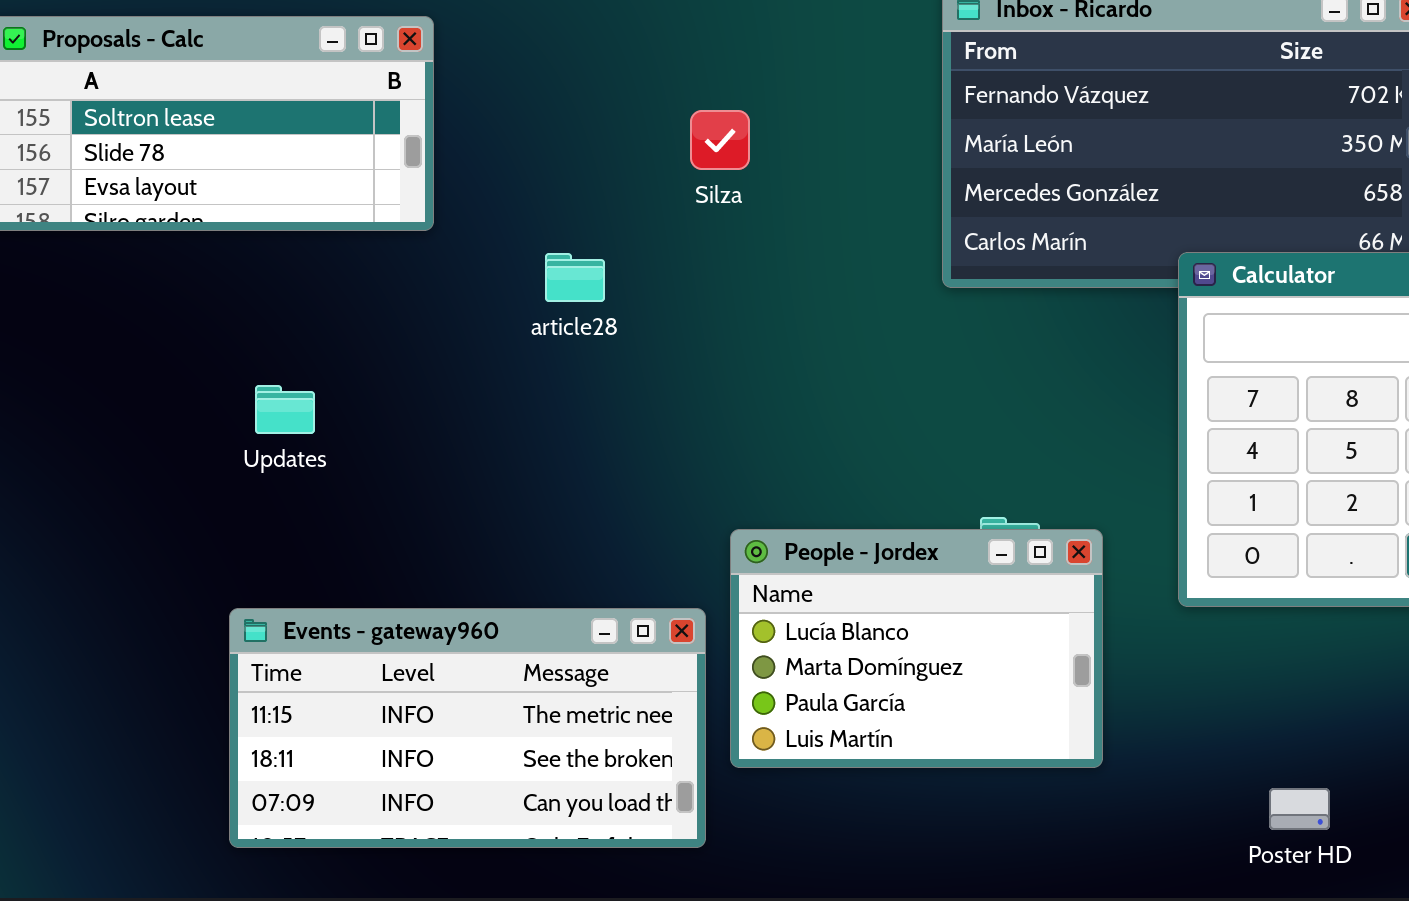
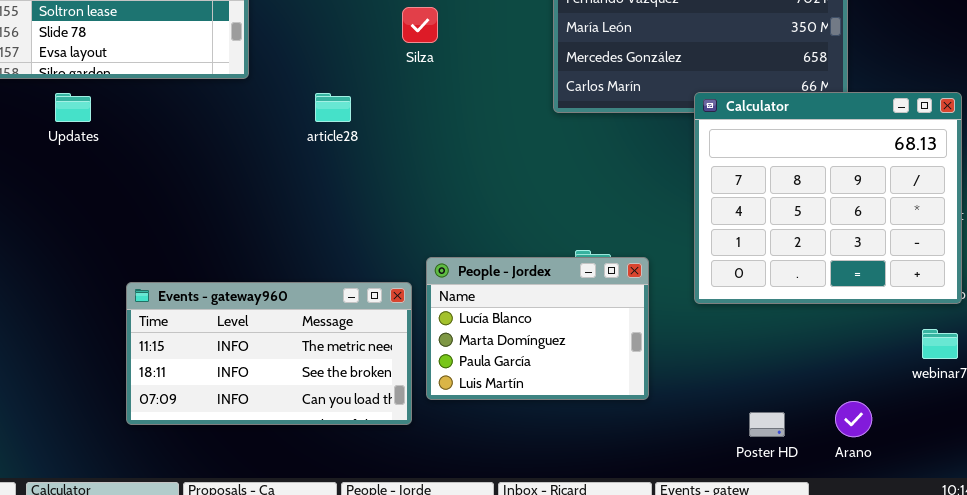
Updates: [255,385,315,434] -> [55,93,91,122], moved
Events - gateway960: [229,608,706,848] -> [126,282,412,425], moved

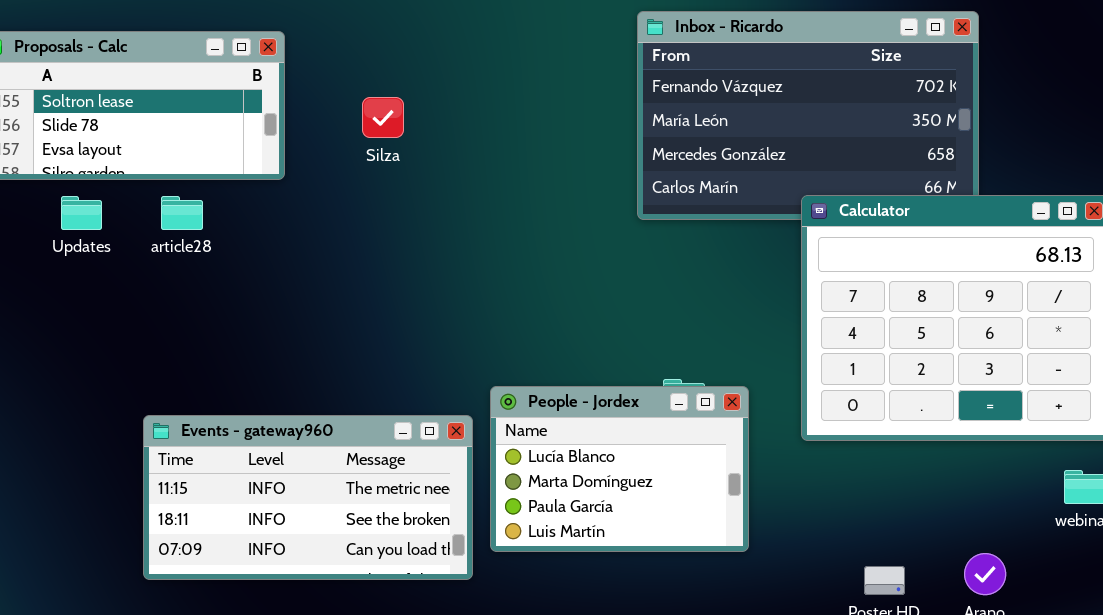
Silza: [402,7,438,43] -> [362,97,404,138], moved
article28: [315,93,351,122] -> [161,196,203,230], moved

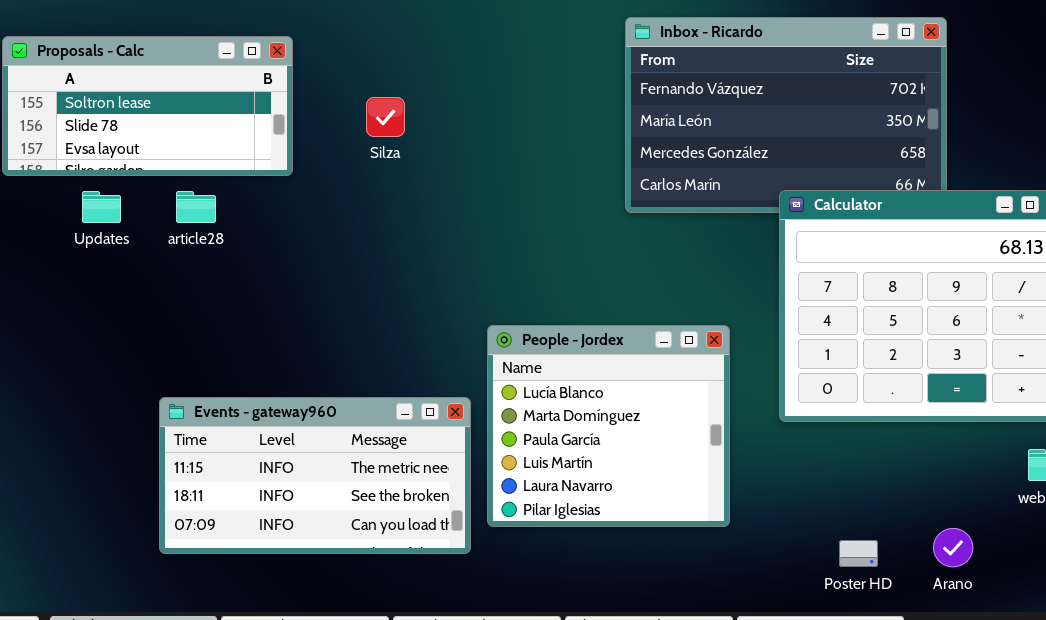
People - Jordex: [490,386,749,552] -> [487,325,730,527], resized

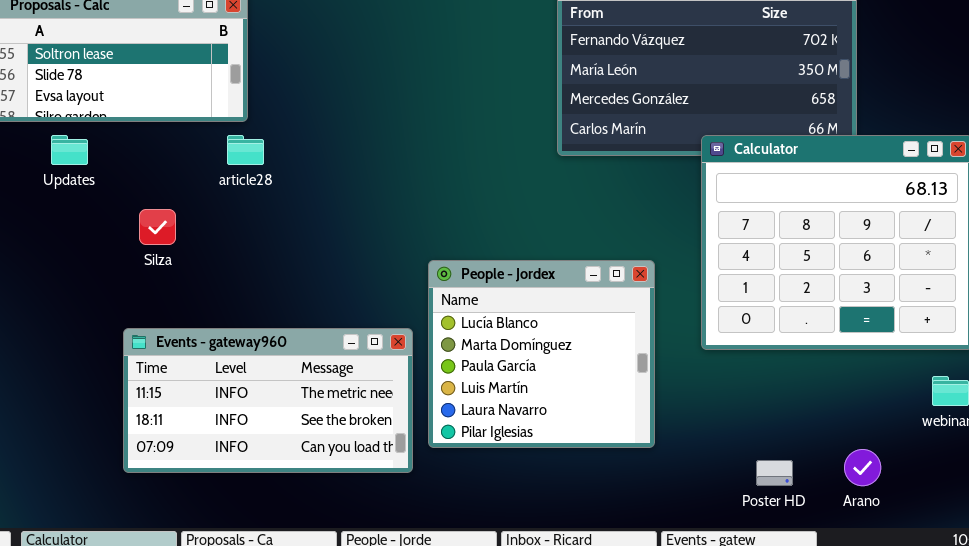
Silza: [366,97,405,137] -> [139,209,176,245], moved
article28: [176,191,216,223] -> [227,135,264,165], moved

